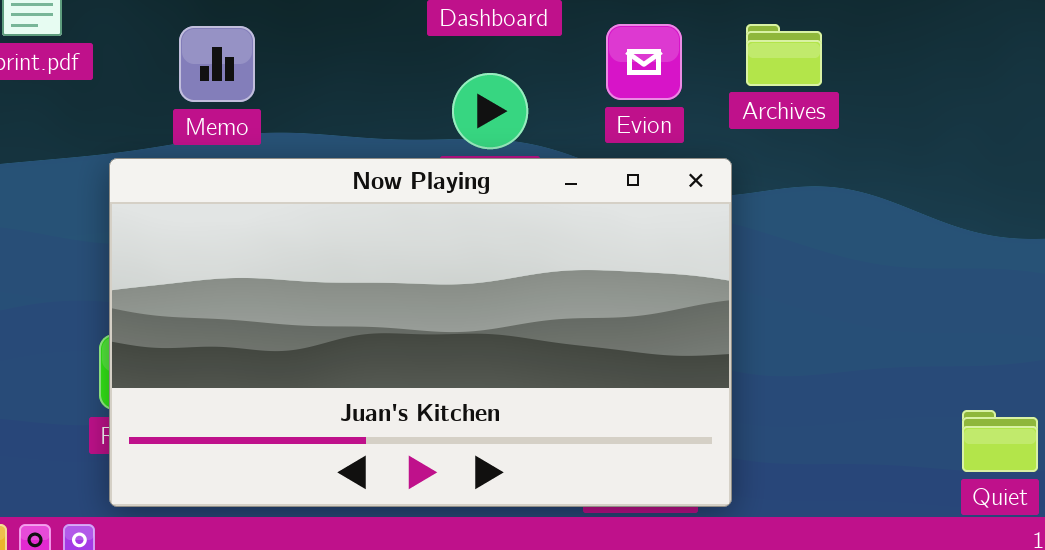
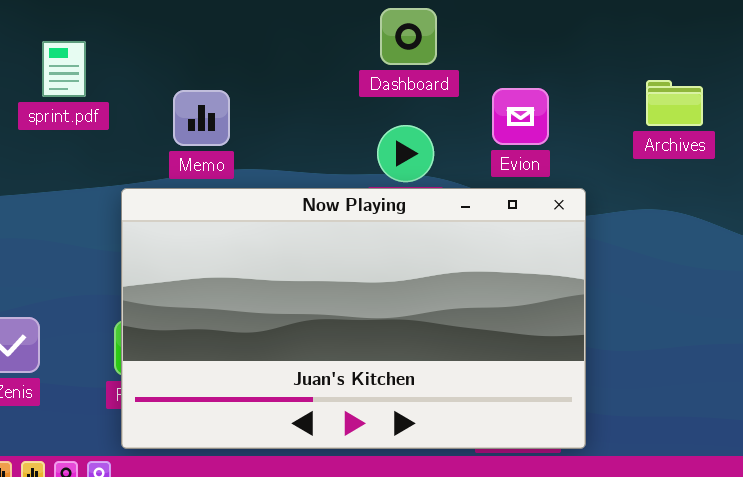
Archives: [746,24,822,86] -> [646,80,703,126], moved

